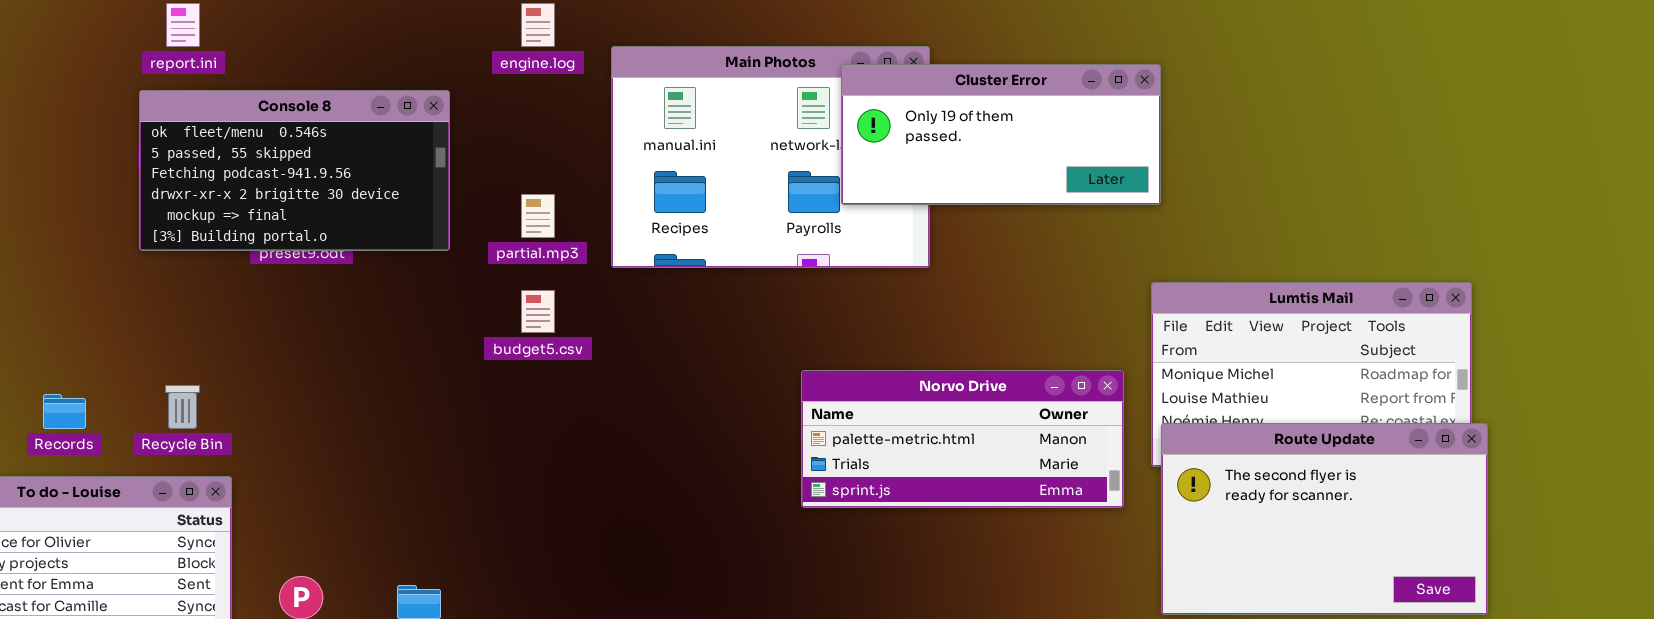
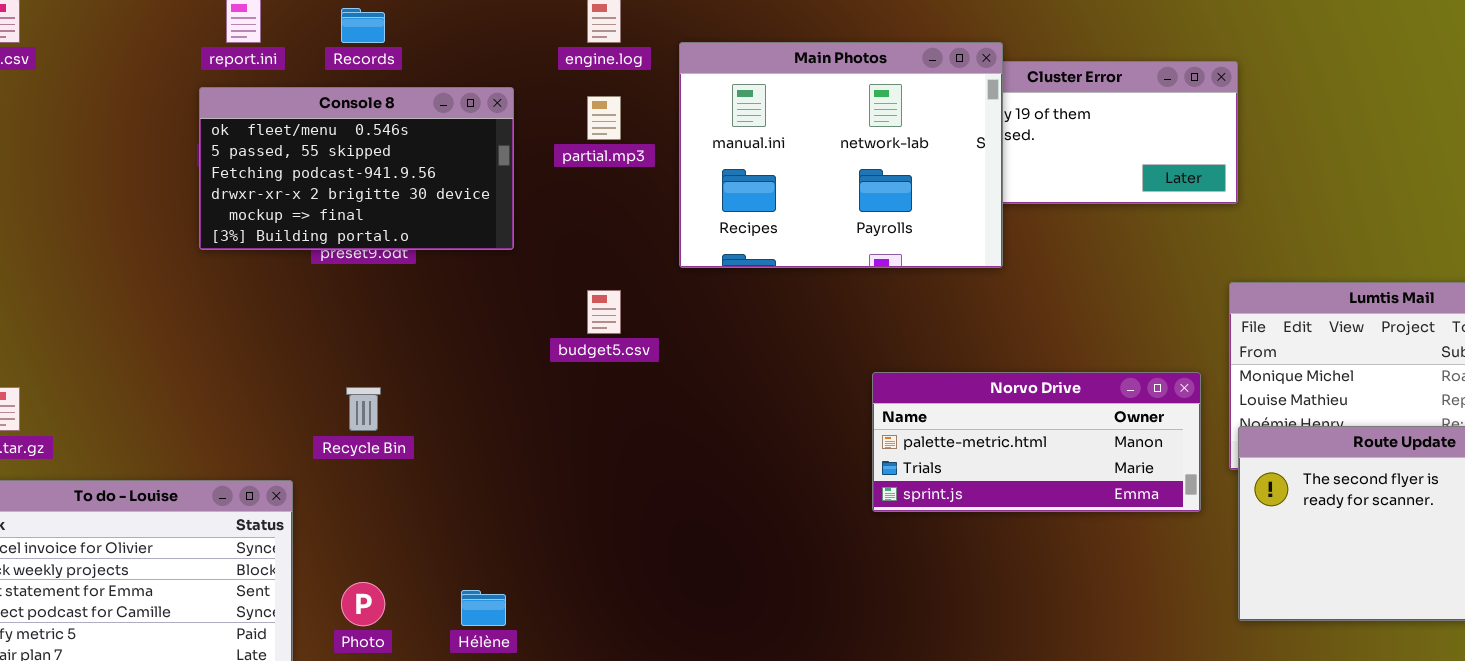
Main Photos: [611,46,930,268] -> [679,42,1003,268], raised
partial.mp3: [521,194,555,238] -> [587,96,621,140], moved
Recycle Bin: [165,385,200,429] -> [346,387,381,431], moved
Records: [43,394,86,429] -> [341,8,385,43], moved

